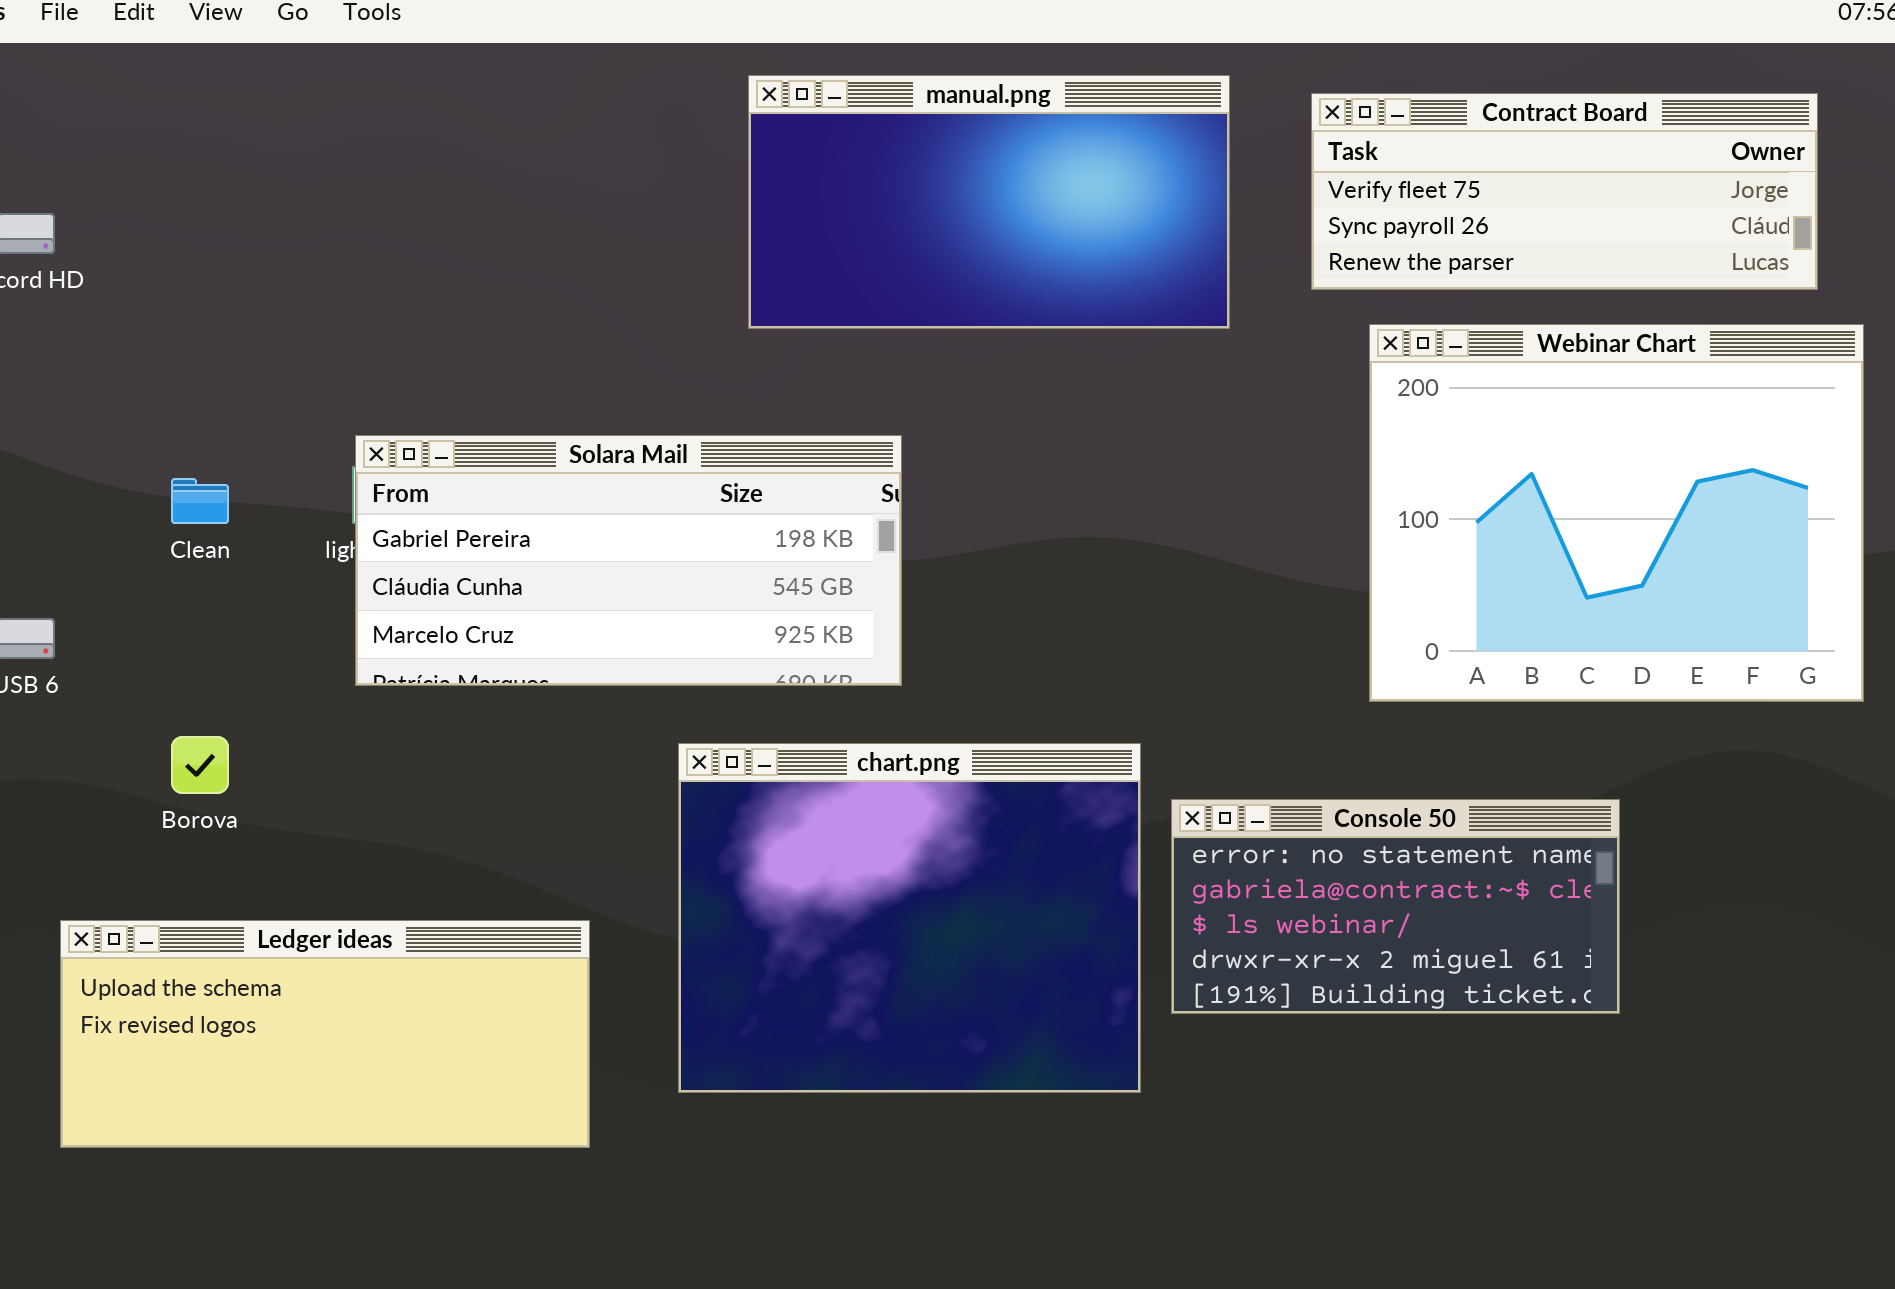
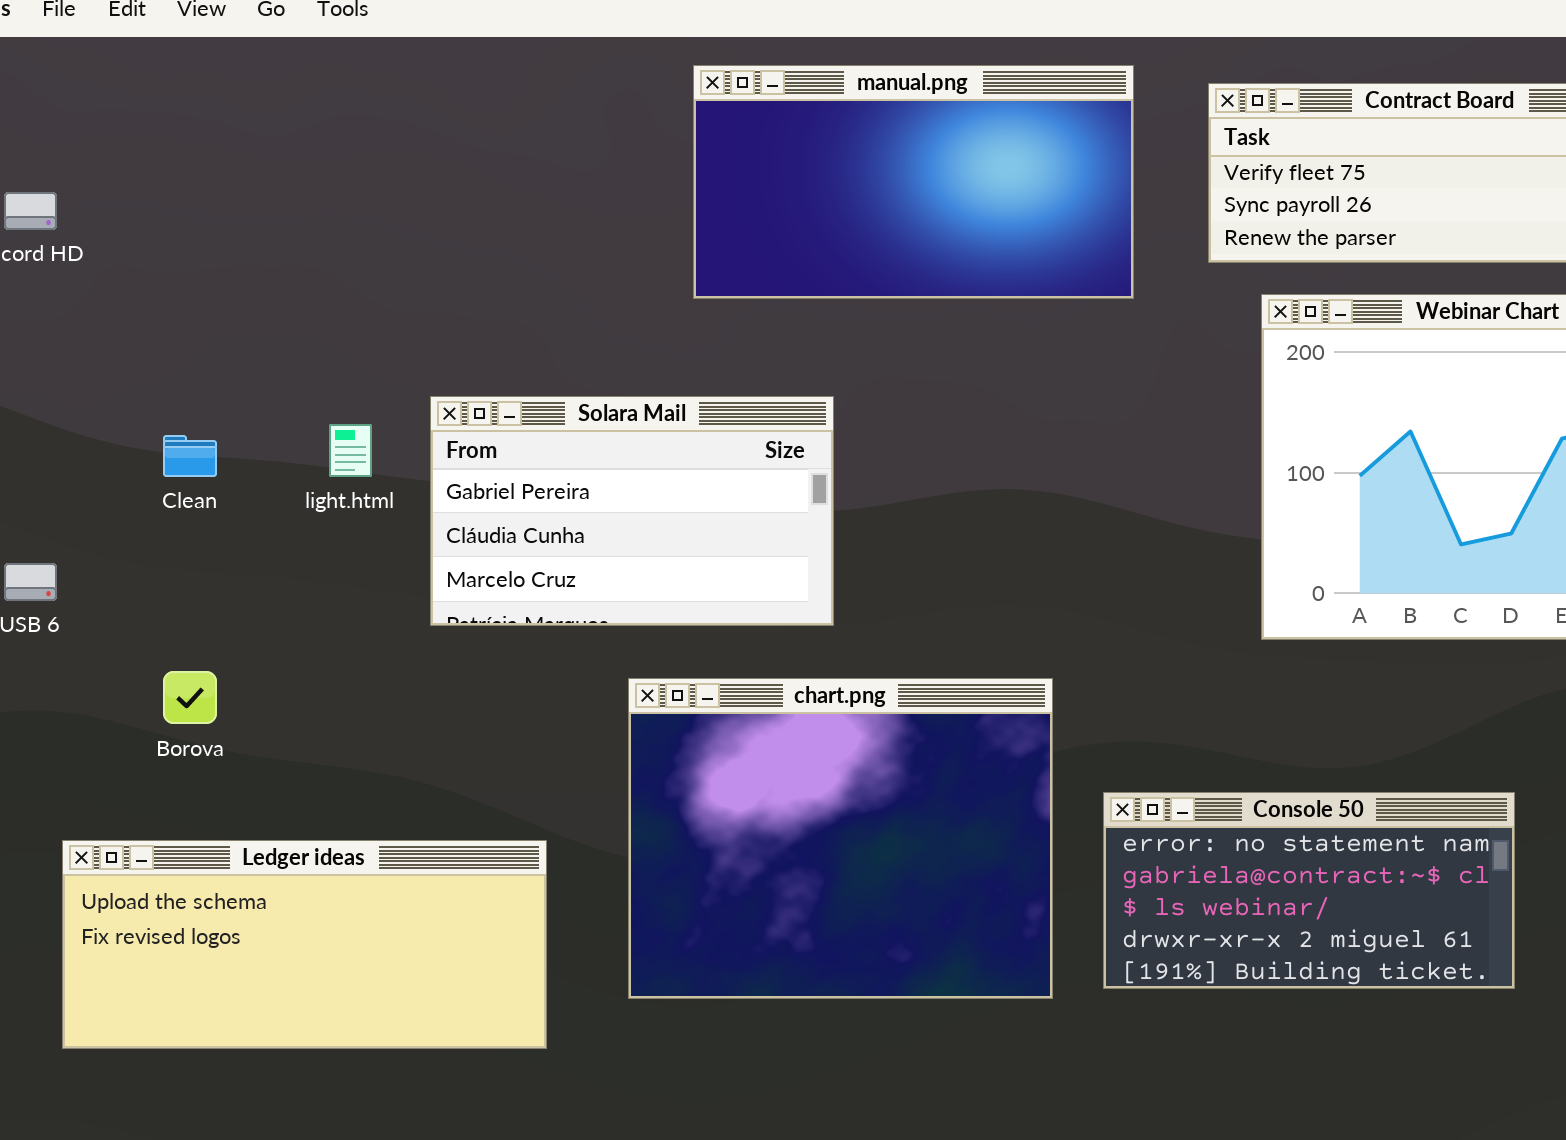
Solara Mail: [355,435,902,686] -> [430,396,834,626], resized
Console 50: [1171,799,1620,1014] -> [1103,792,1515,989], moved

